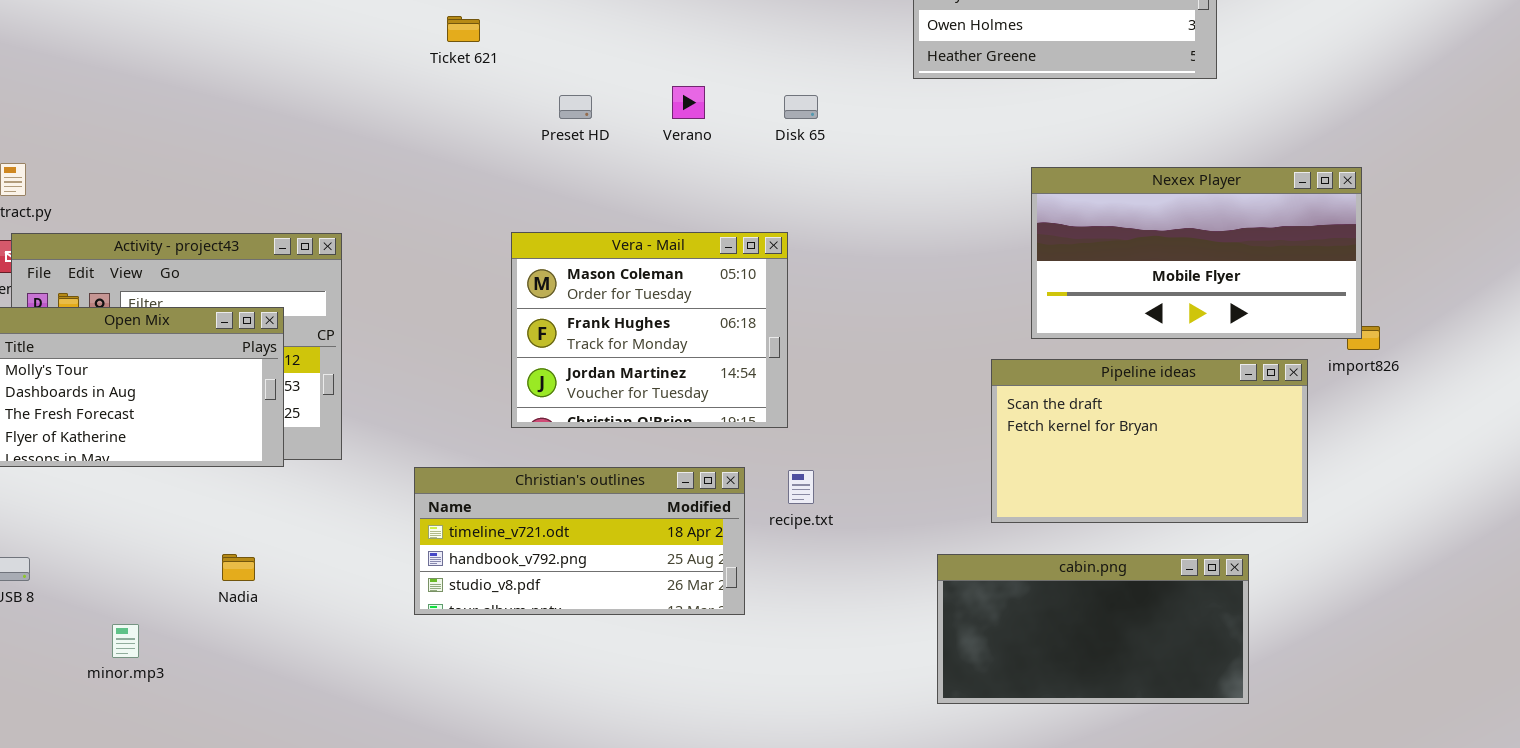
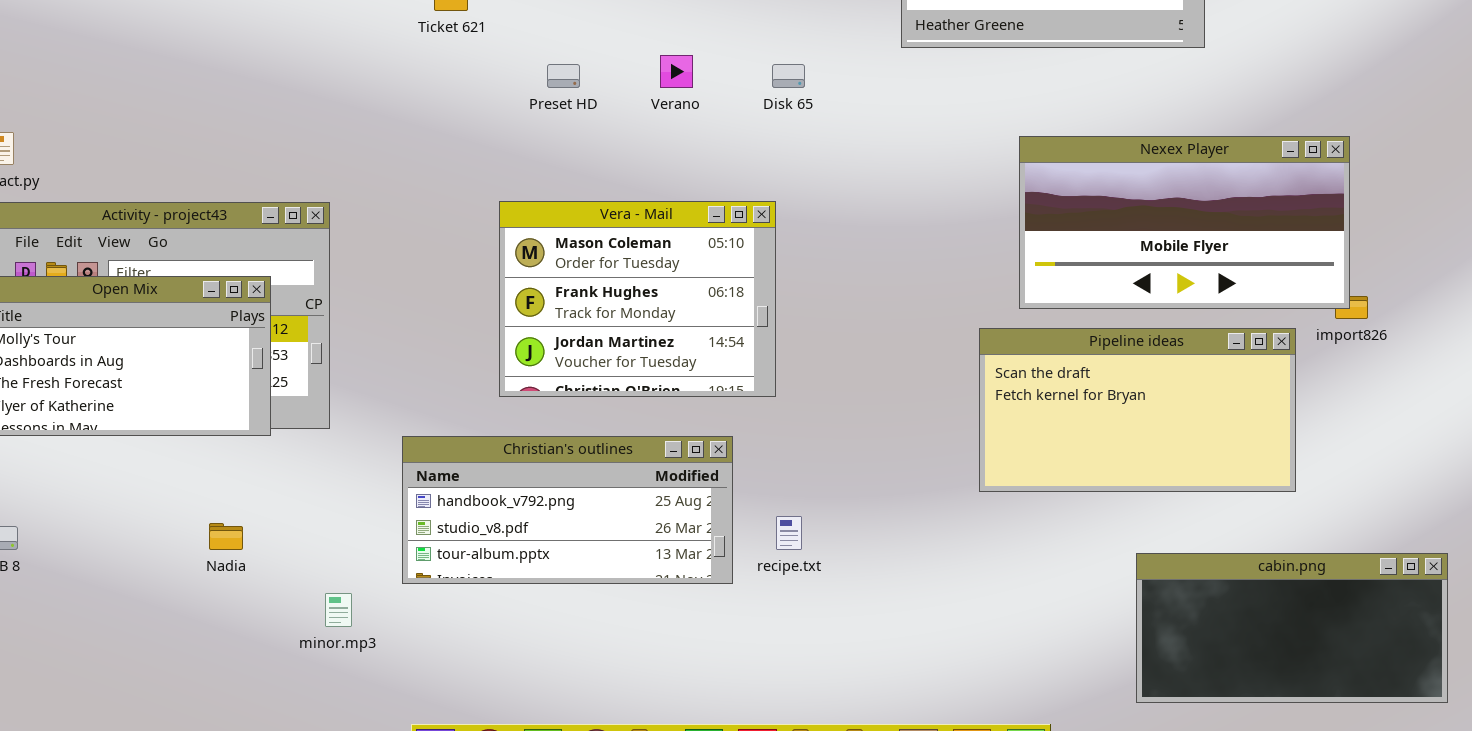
Christian's outlines: [414,467,745,615] -> [402,436,733,584], scrolled down 1 row
recipe.txt: [788,470,814,504] -> [776,516,802,550], moved
cabin.png: [937,554,1249,704] -> [1136,553,1448,703], moved
minor.mp3: [112,624,139,658] -> [325,593,352,627], moved

